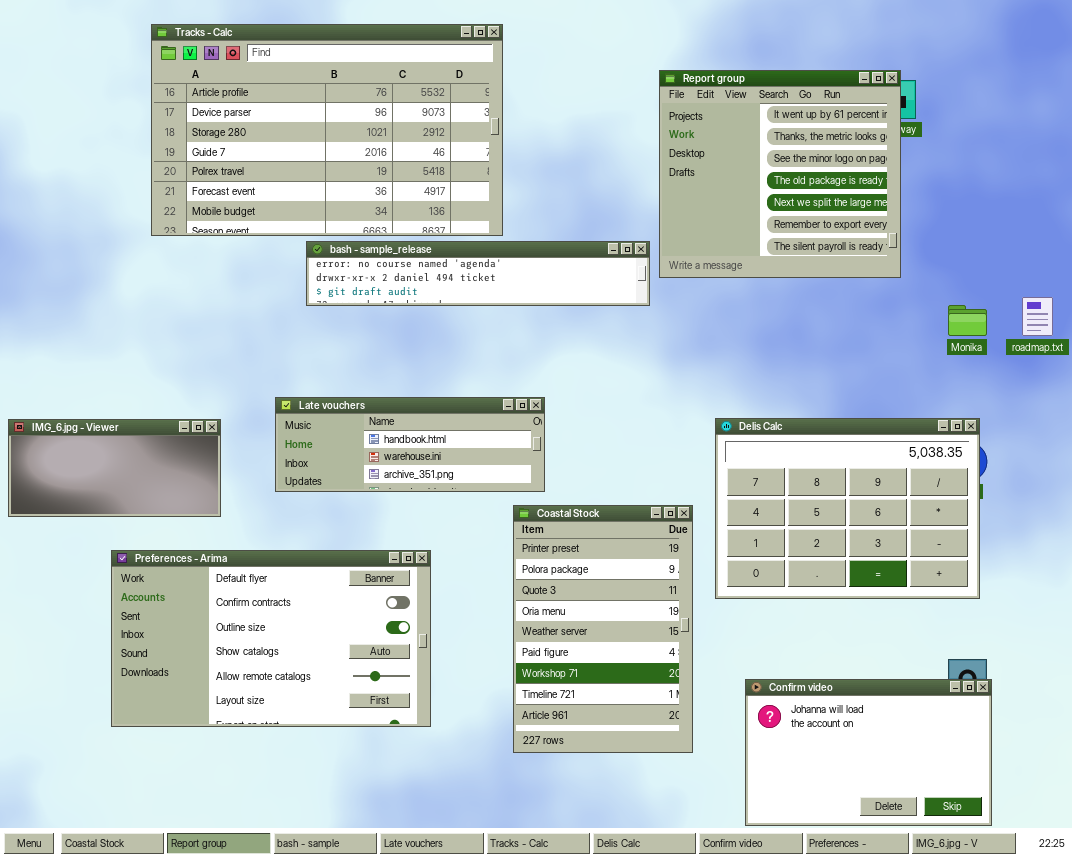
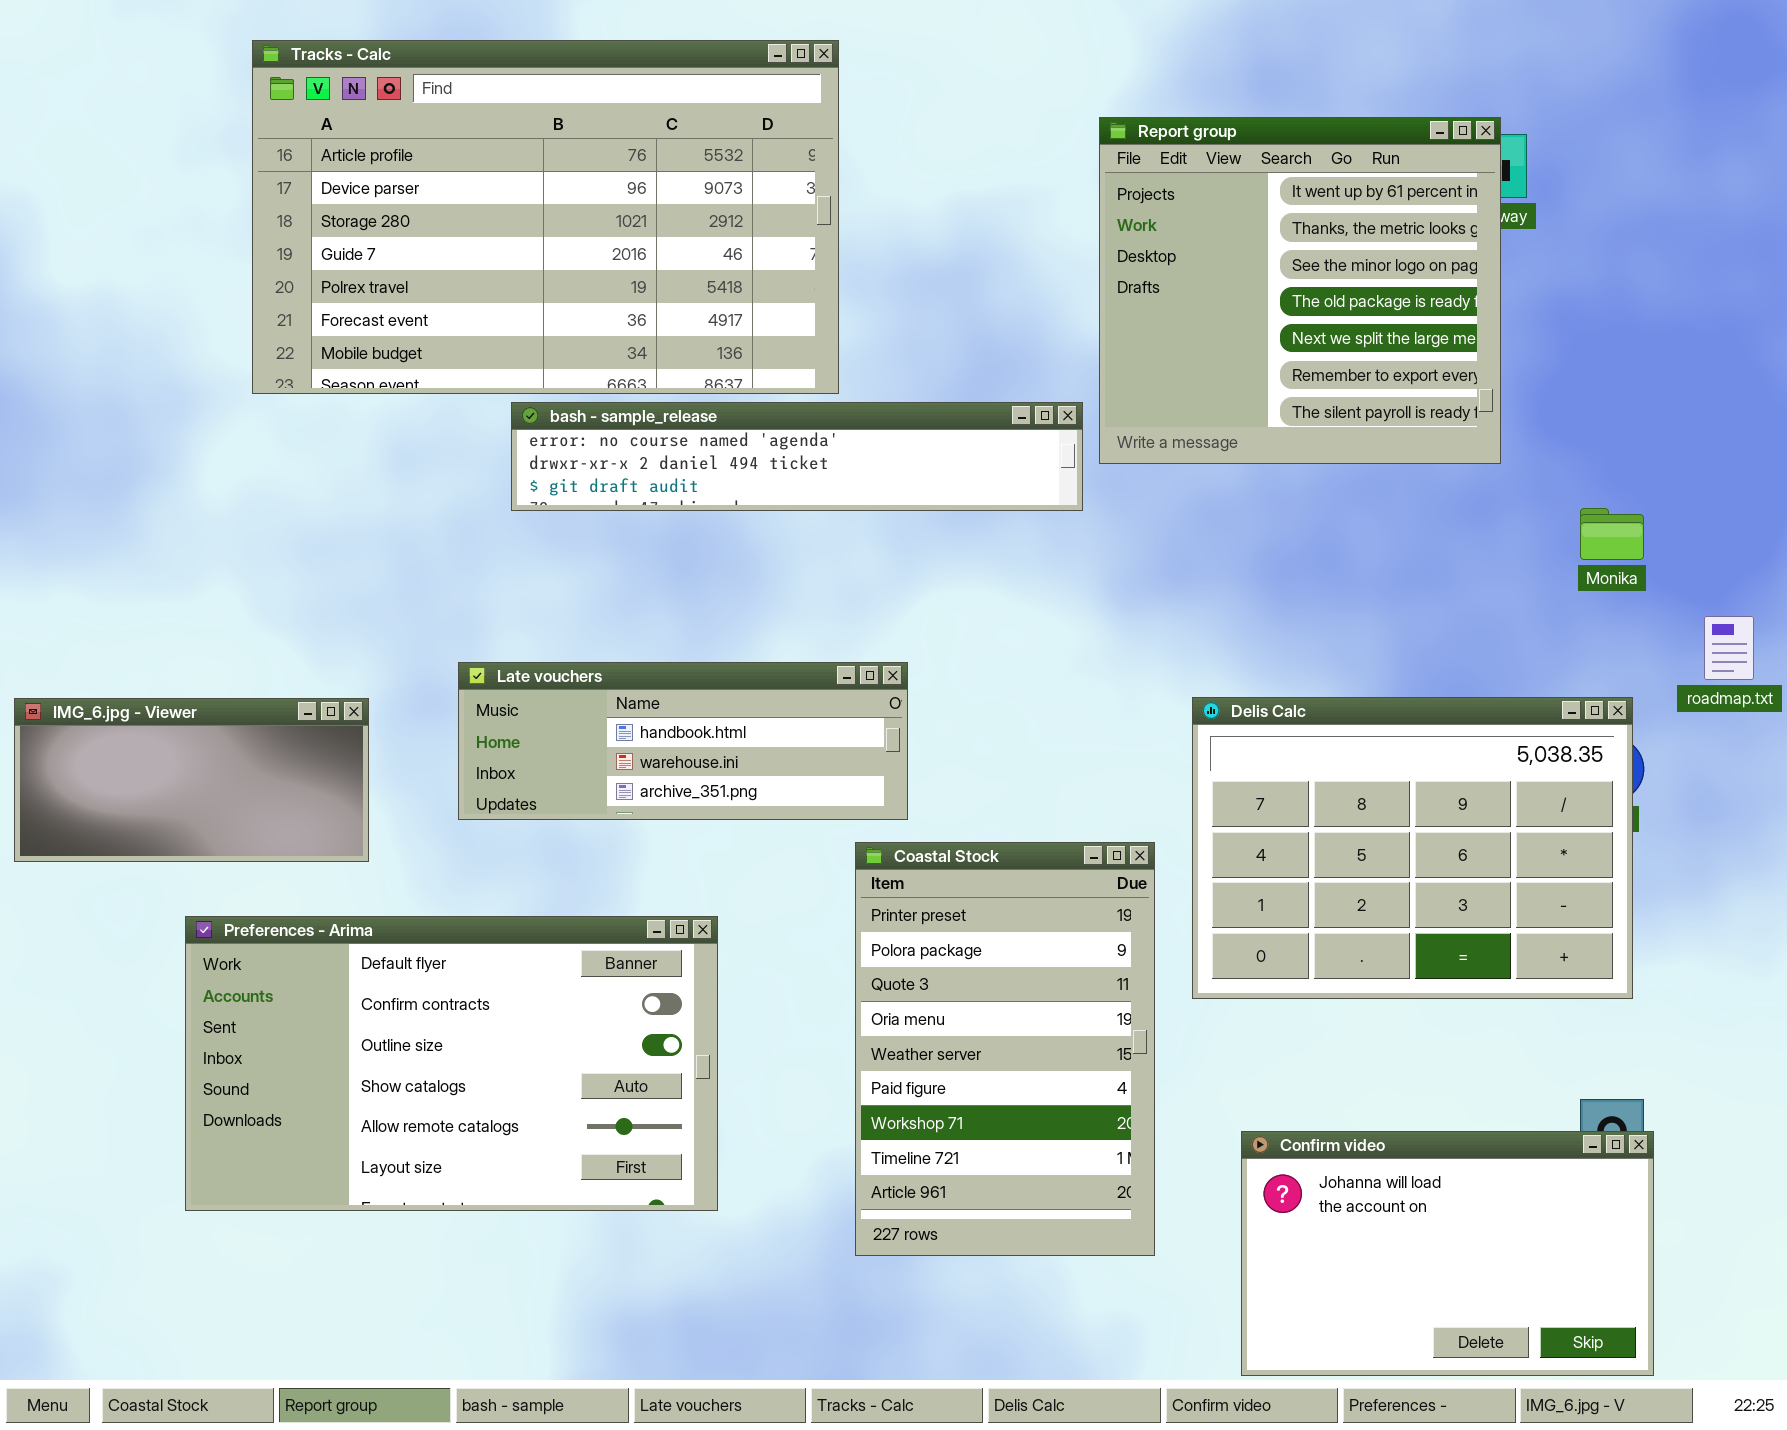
roadmap.txt: [1022,297,1053,336] -> [1704,616,1754,680], moved

